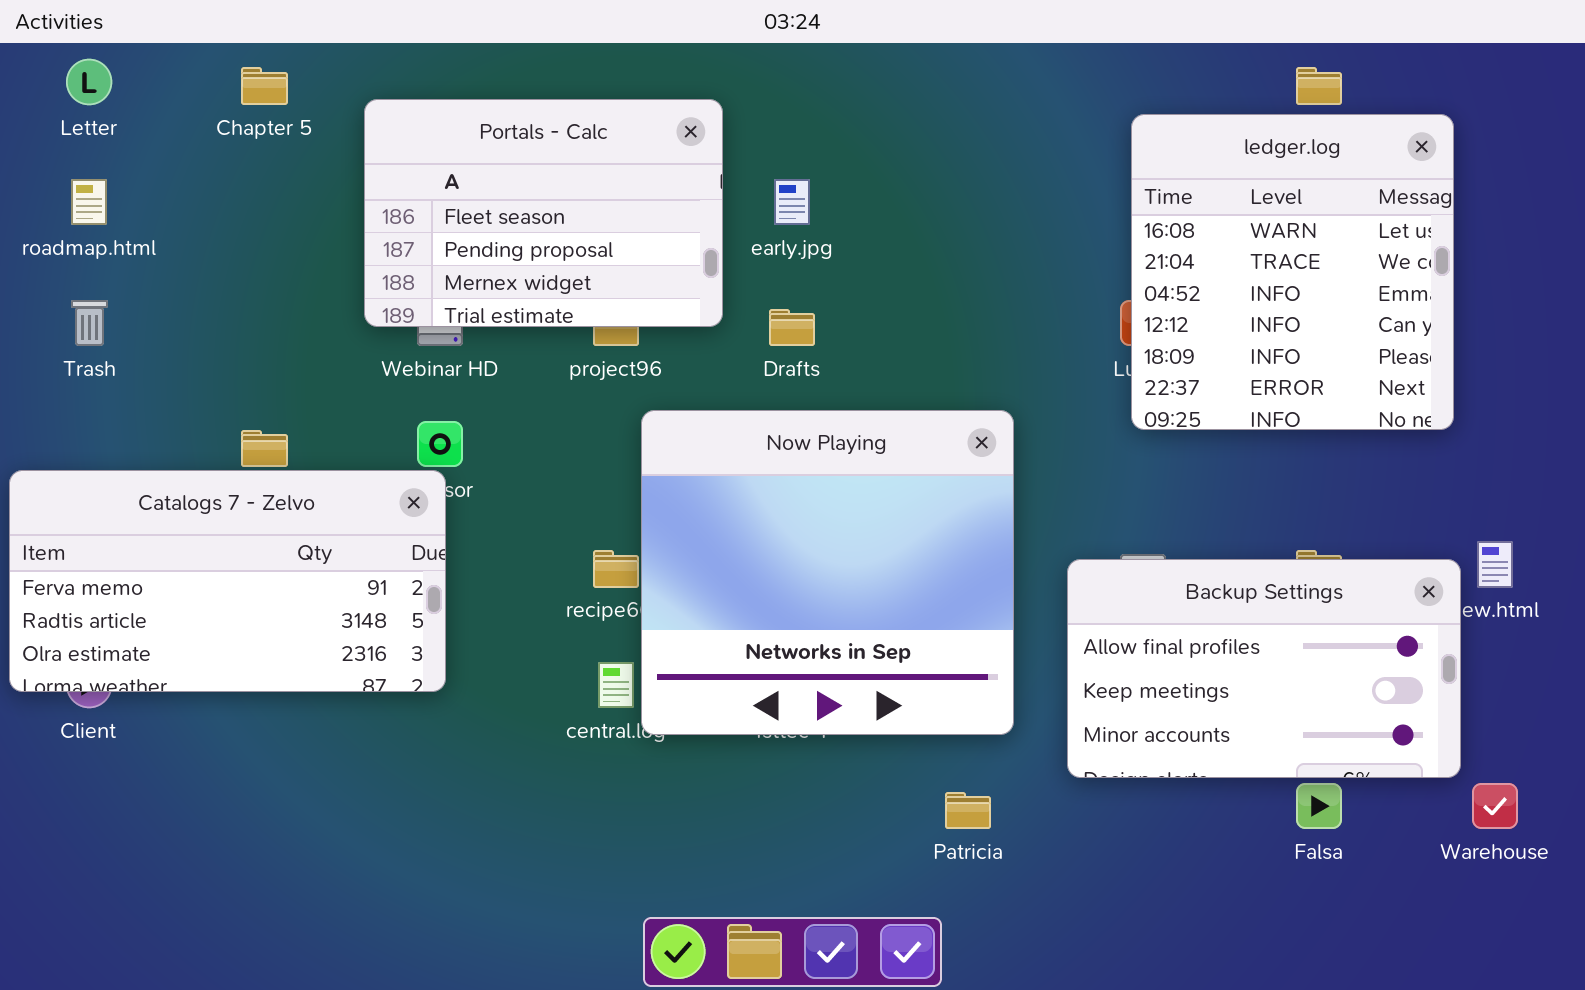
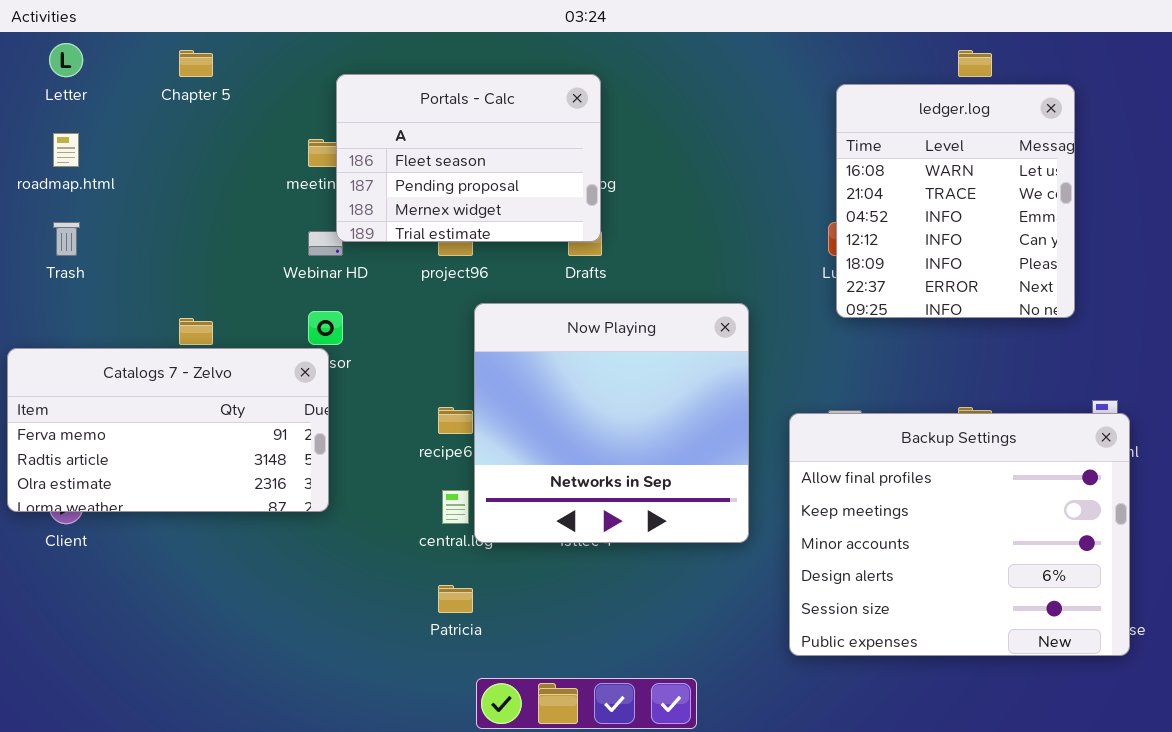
Portals - Calc: [364,99,723,327] -> [336,74,601,242], moved
Backup Settings: [1067,559,1461,778] -> [789,413,1130,656], resized
Patricia: [945,792,991,829] -> [438,585,473,613], moved

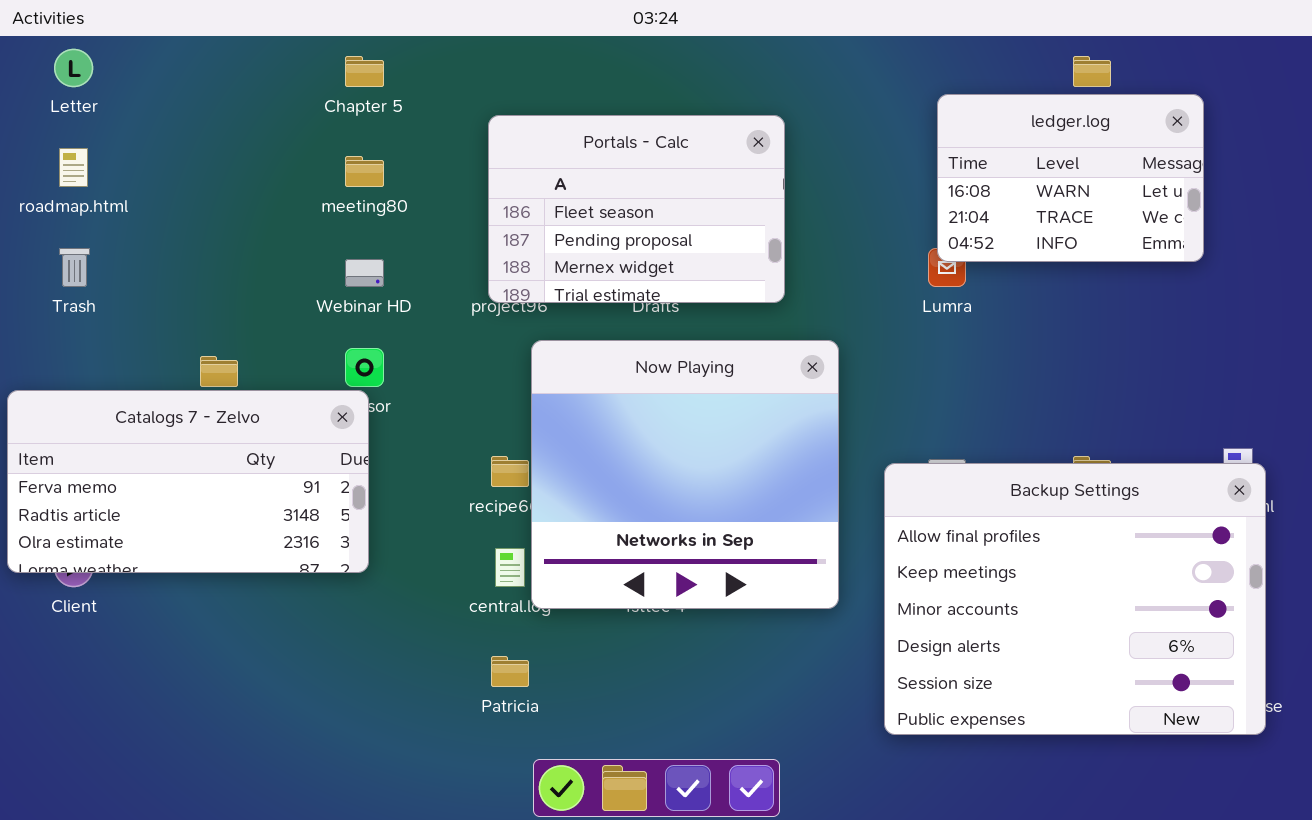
Chapter 5: [179,50,213,77] -> [345,56,384,87], moved
Portals - Calc: [336,74,601,242] -> [488,115,785,303], moved
ledger.log: [836,84,1075,318] -> [937,94,1204,262], resized

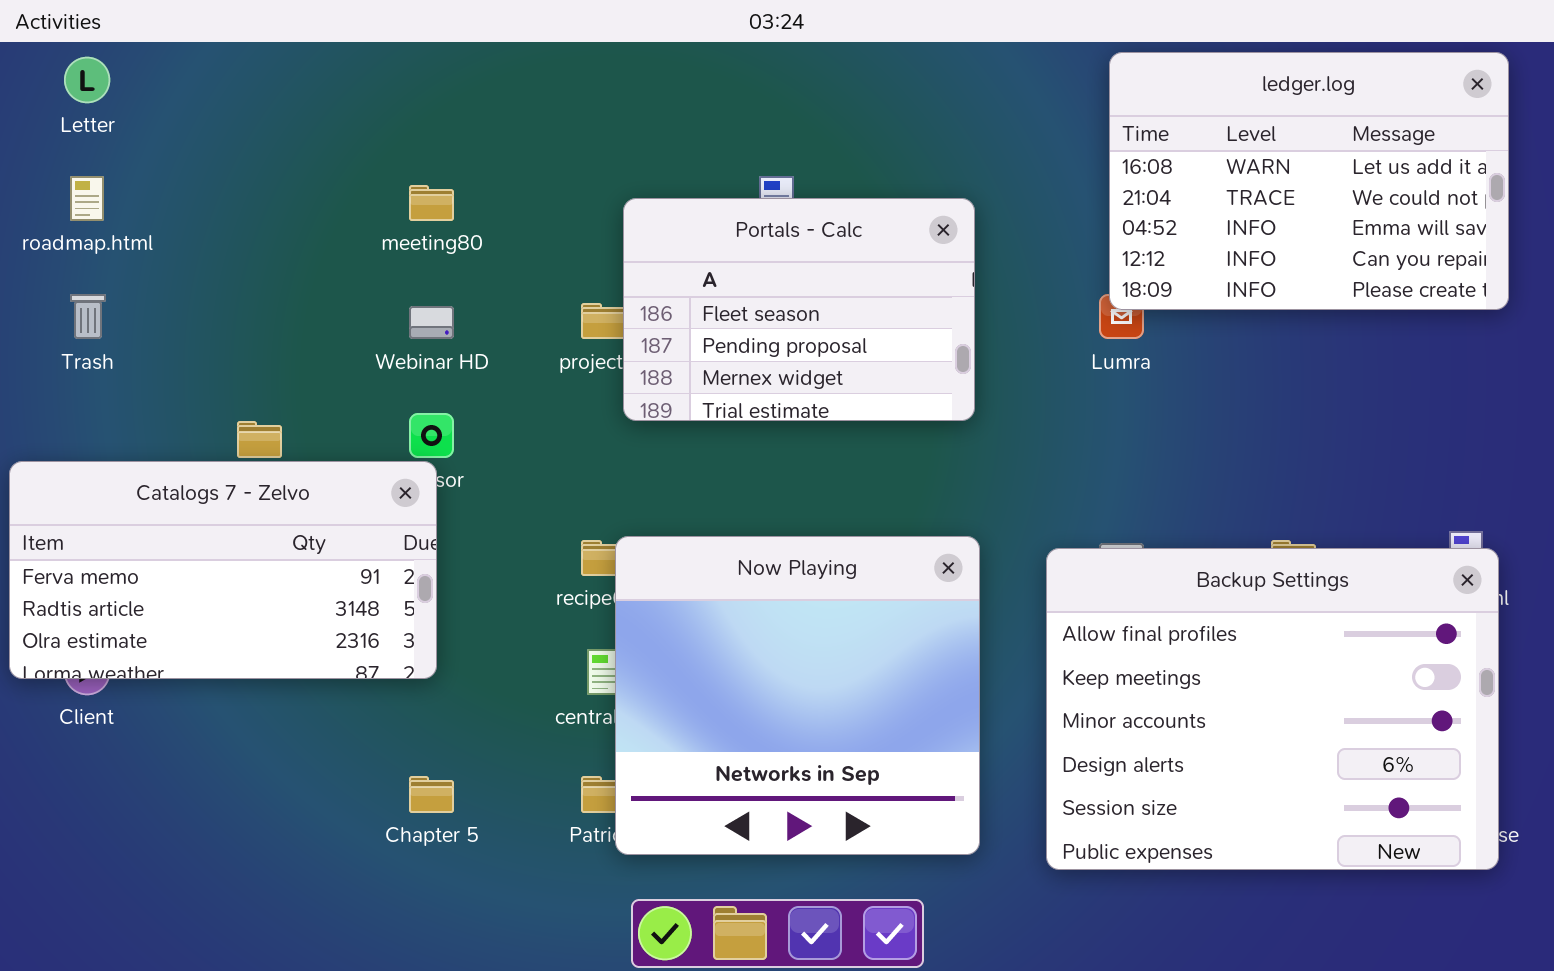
Chapter 5: [345,56,384,87] -> [409,776,454,813], moved
ledger.log: [937,94,1204,262] -> [1109,52,1509,310], resized
Portals - Calc: [488,115,785,303] -> [623,198,975,421], moved
Now Playing: [531,340,839,609] -> [615,536,980,855], moved

